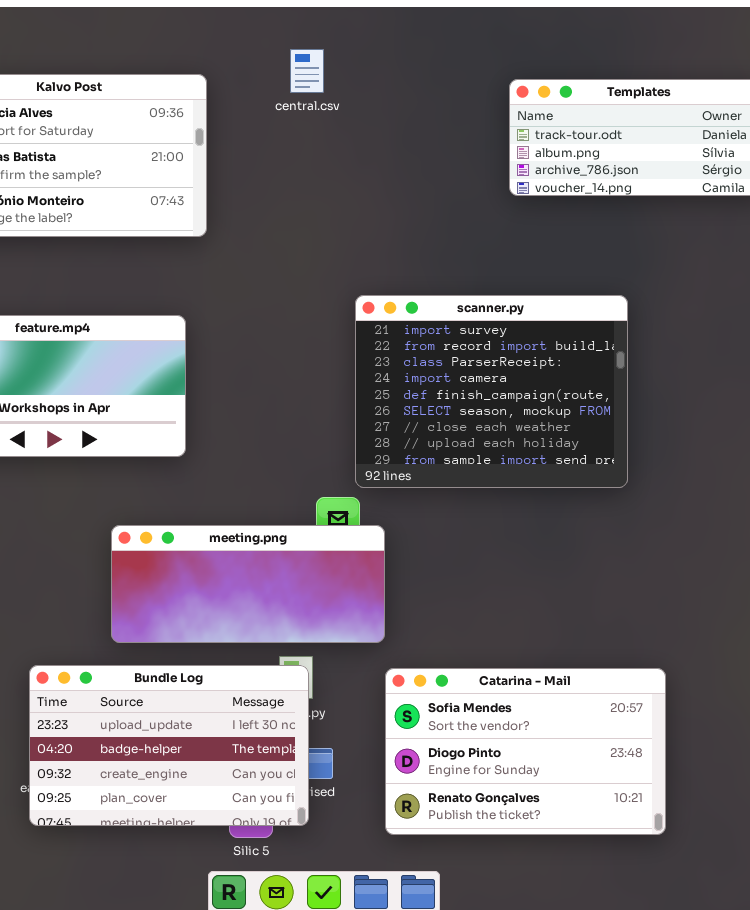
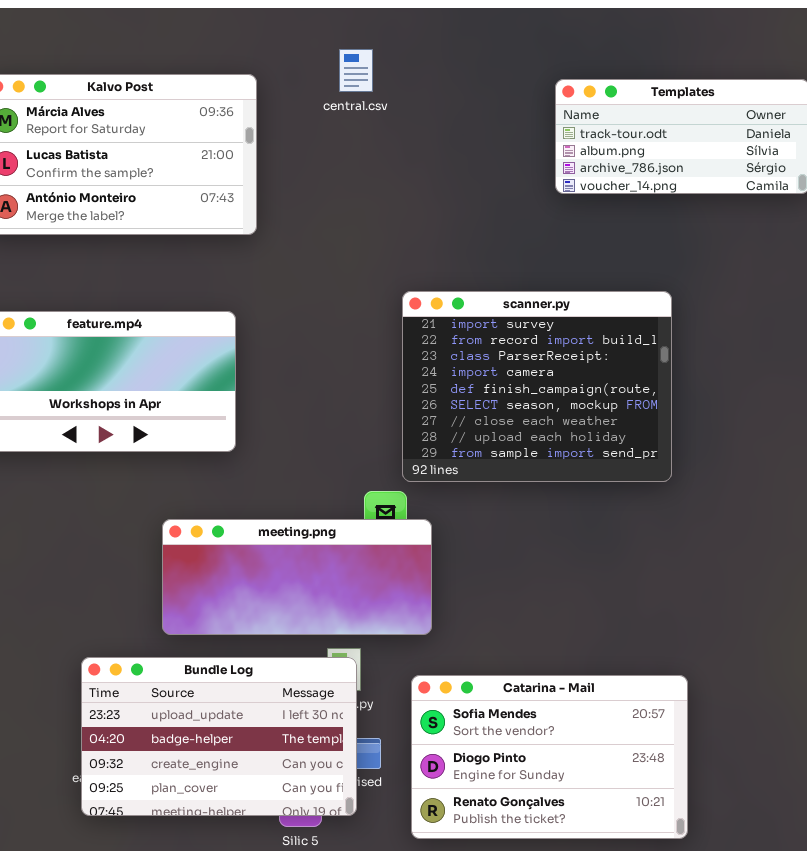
Catarina - Mail: [385,668,666,835] -> [411,675,688,839], moved

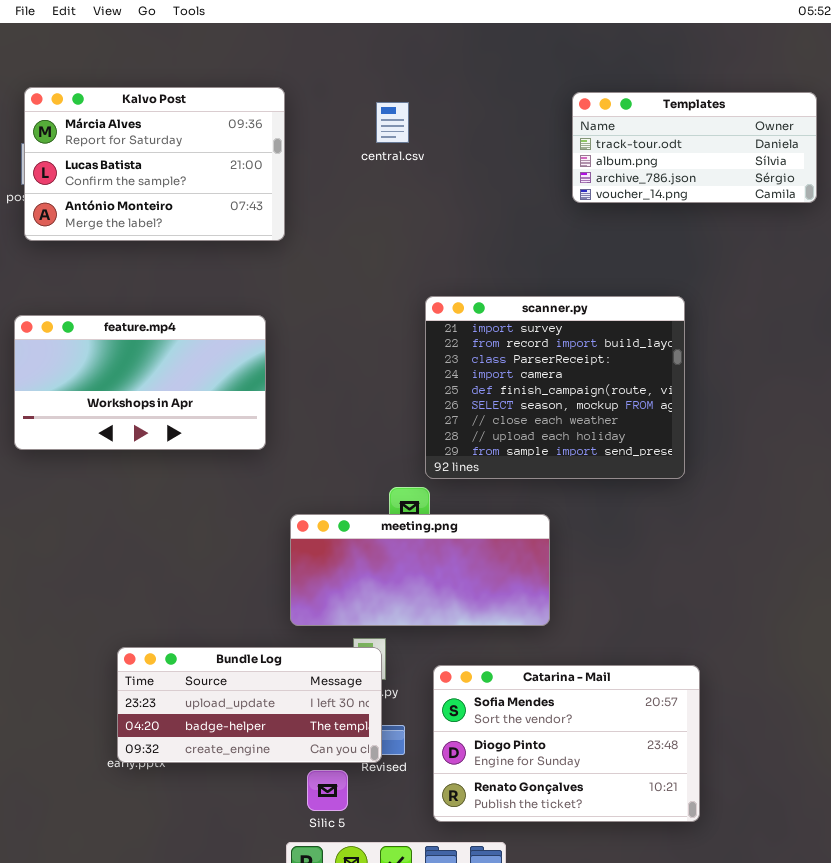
central.csv: [339,49,373,92] -> [376,102,409,143], moved
meeting.png: [162,519,432,635] -> [290,514,550,626], moved
Bundle Log: [81,657,357,816] -> [117,647,382,763], resized

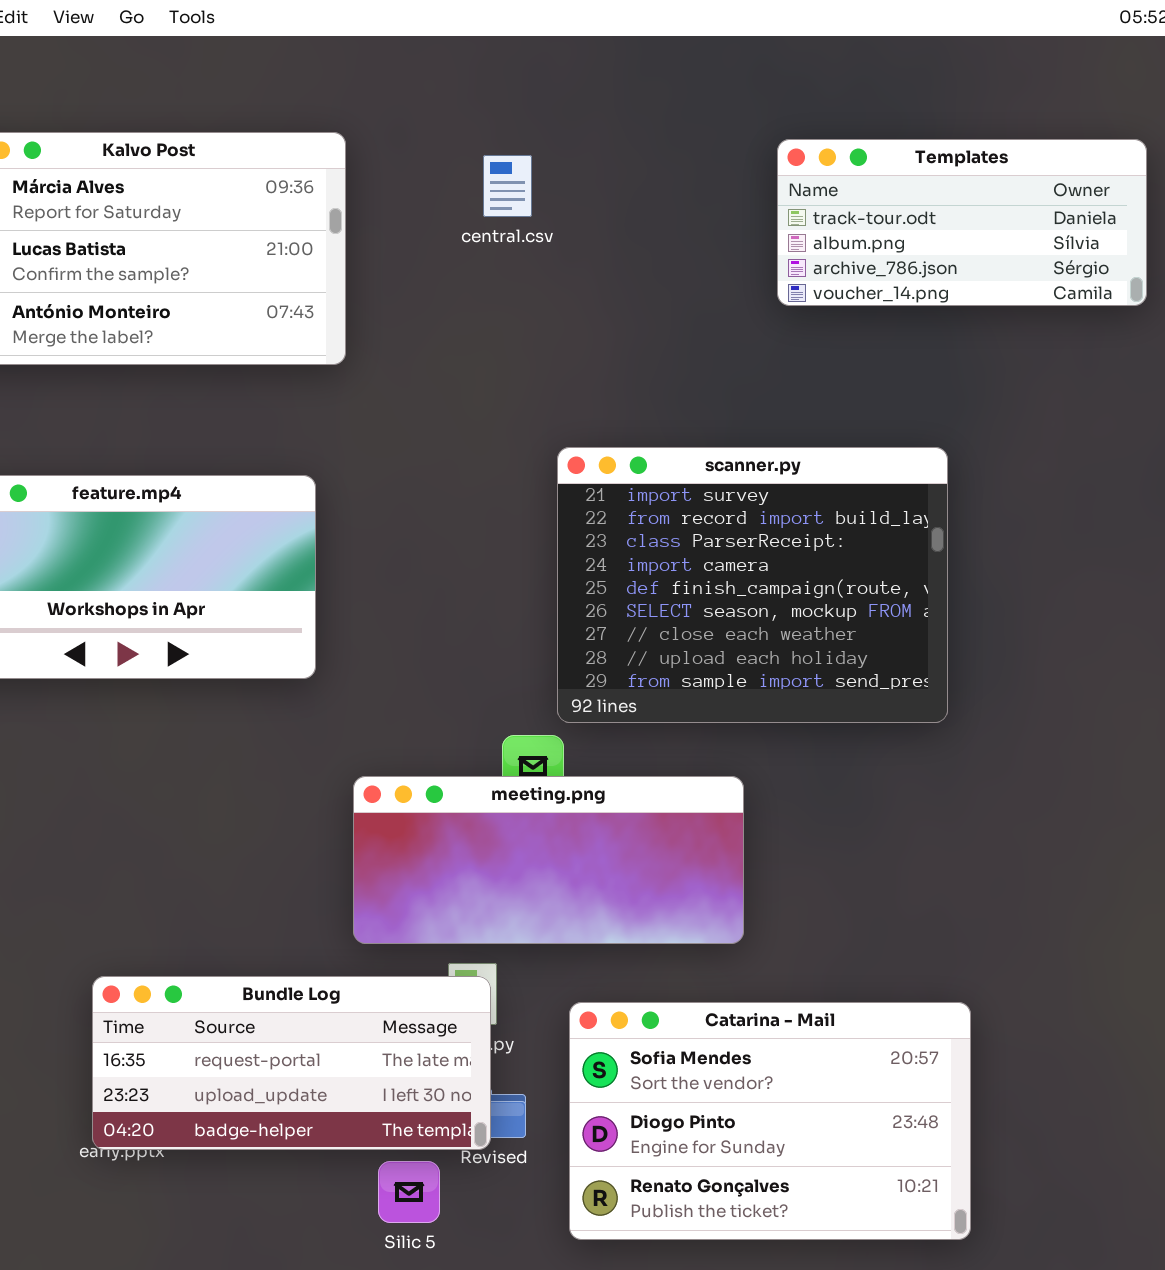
Bundle Log: [117,647,382,763] -> [92,976,491,1150], scrolled up 1 row

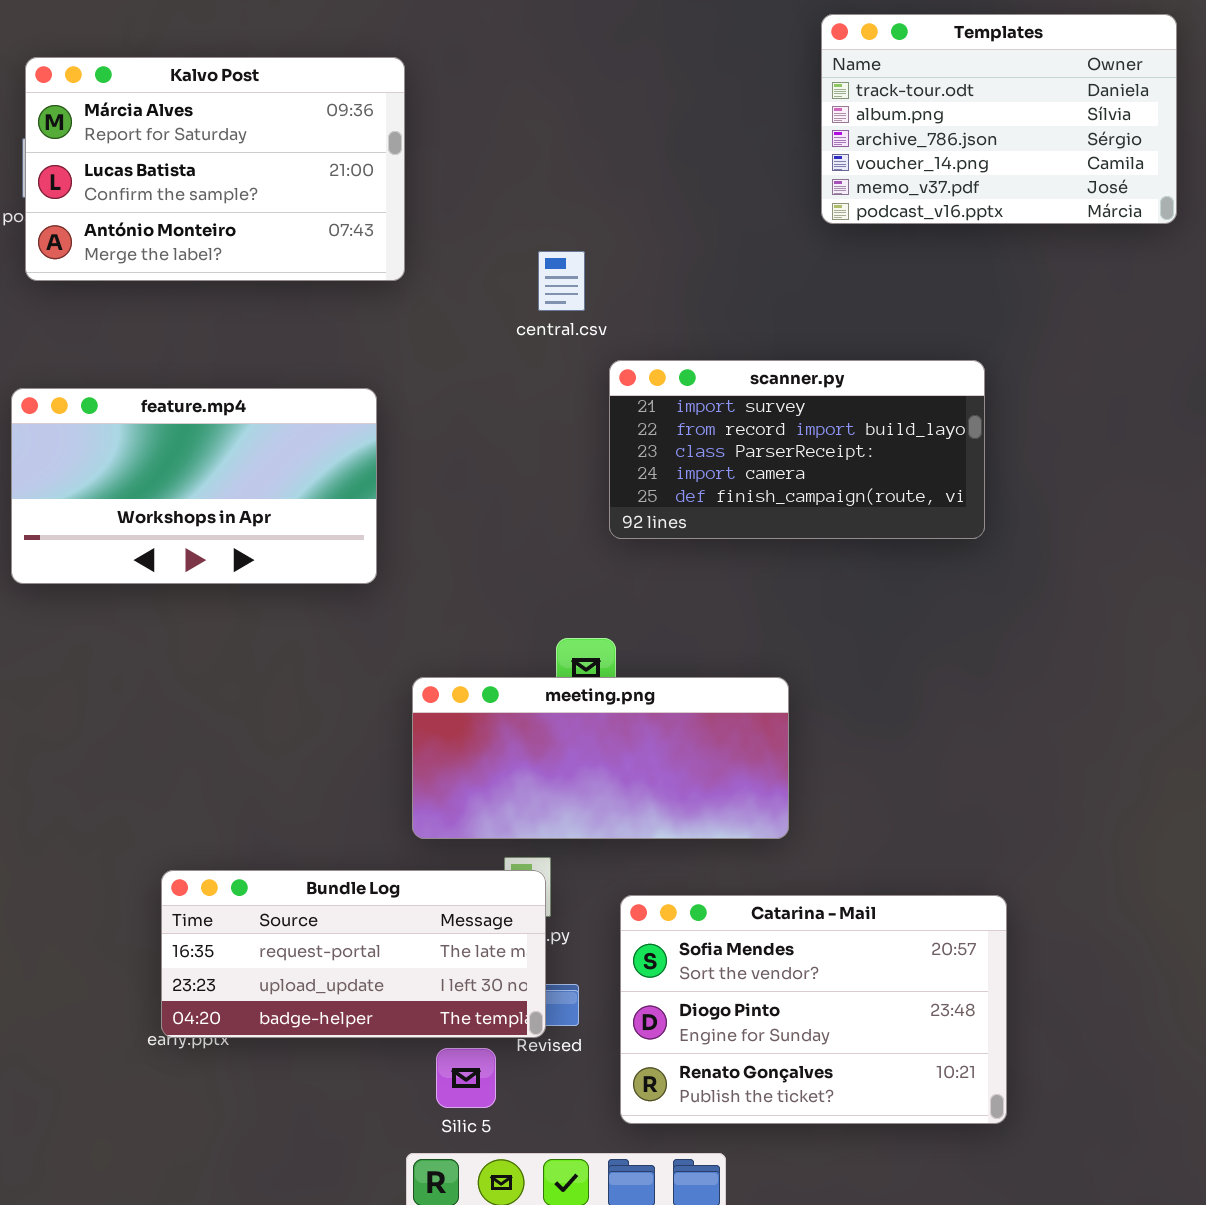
Templates: [777,139,1147,306] -> [821,14,1177,224], resized
central.csv: [483,155,532,217] -> [538,251,585,311], moved
scanner.py: [557,447,948,723] -> [609,360,985,539], resized

